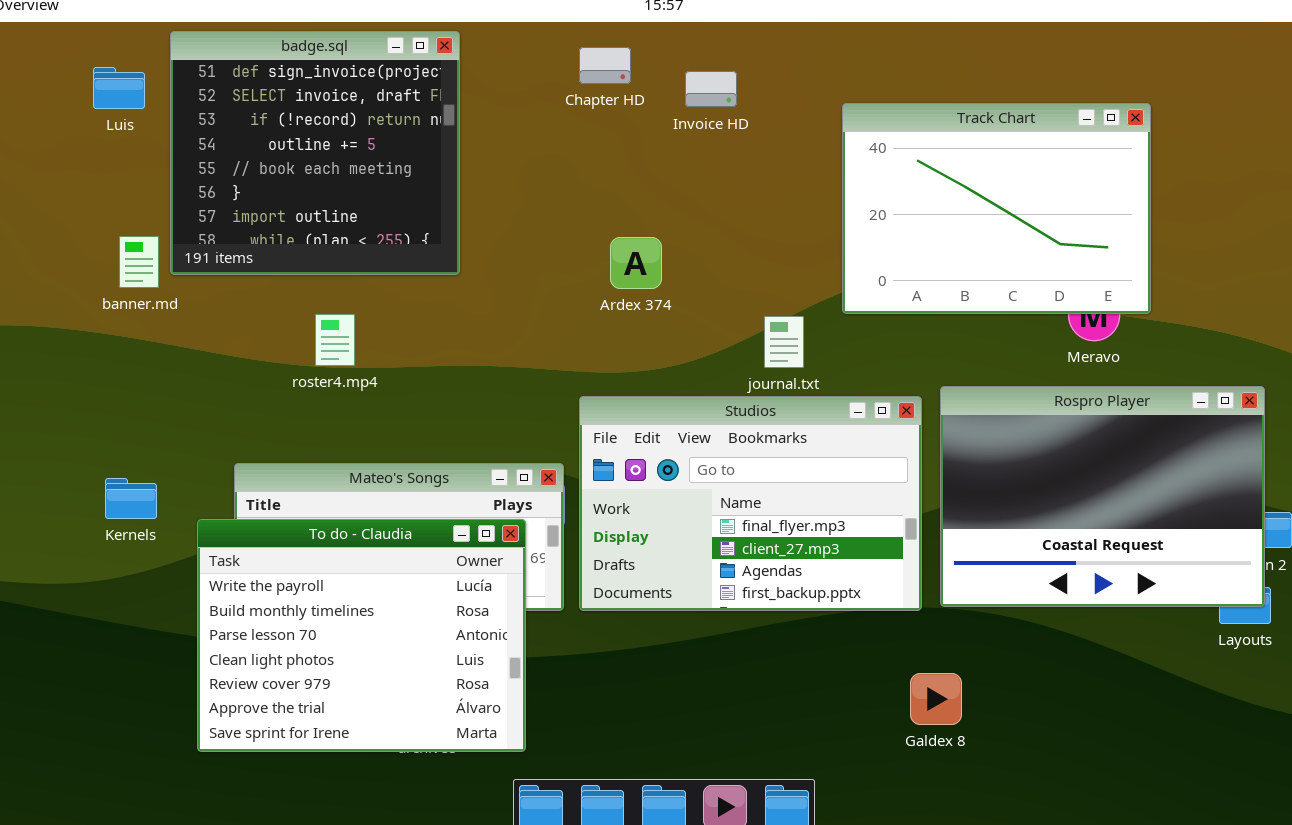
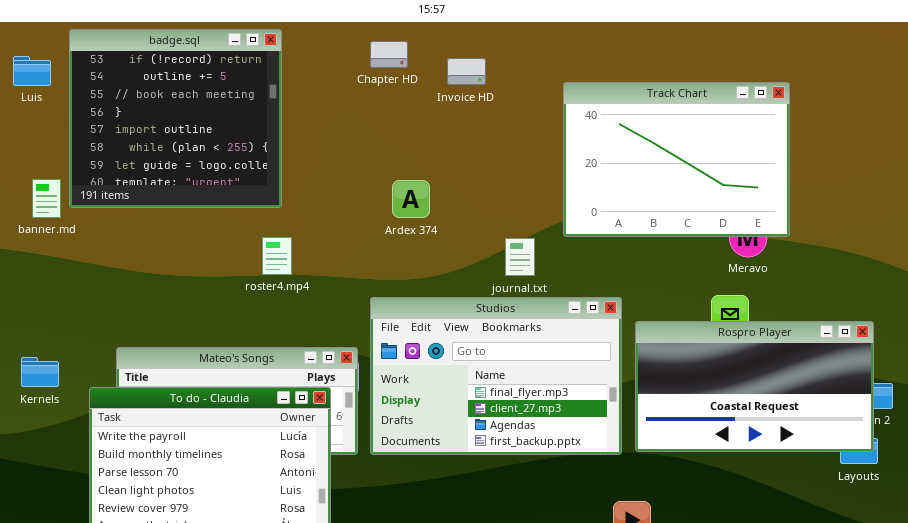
badge.sql: [170,31,460,275] -> [69,29,282,208], scrolled down 2 rows
roster4.mp4: [315,314,355,366] -> [262,237,292,275], moved
Rospro Player: [940,386,1265,607] -> [635,321,874,452], resized

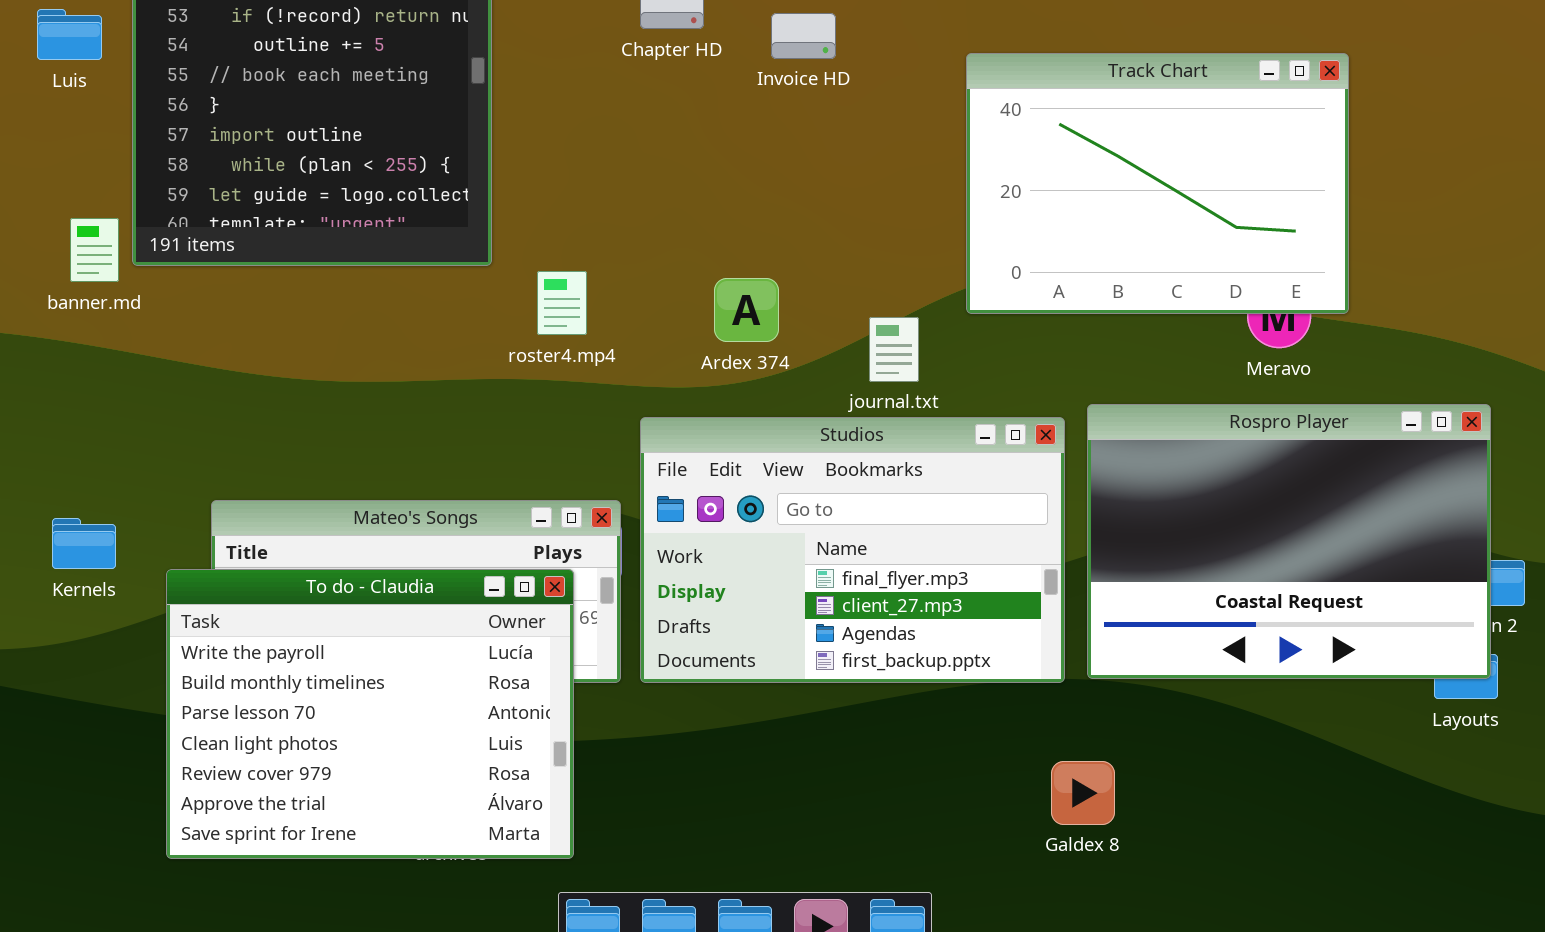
Ardex 374: [392,180,430,218] -> [714,278,779,342], moved
roster4.mp4: [262,237,292,275] -> [537,271,587,335], moved
Rospro Player: [635,321,874,452] -> [1087,404,1491,679], resized

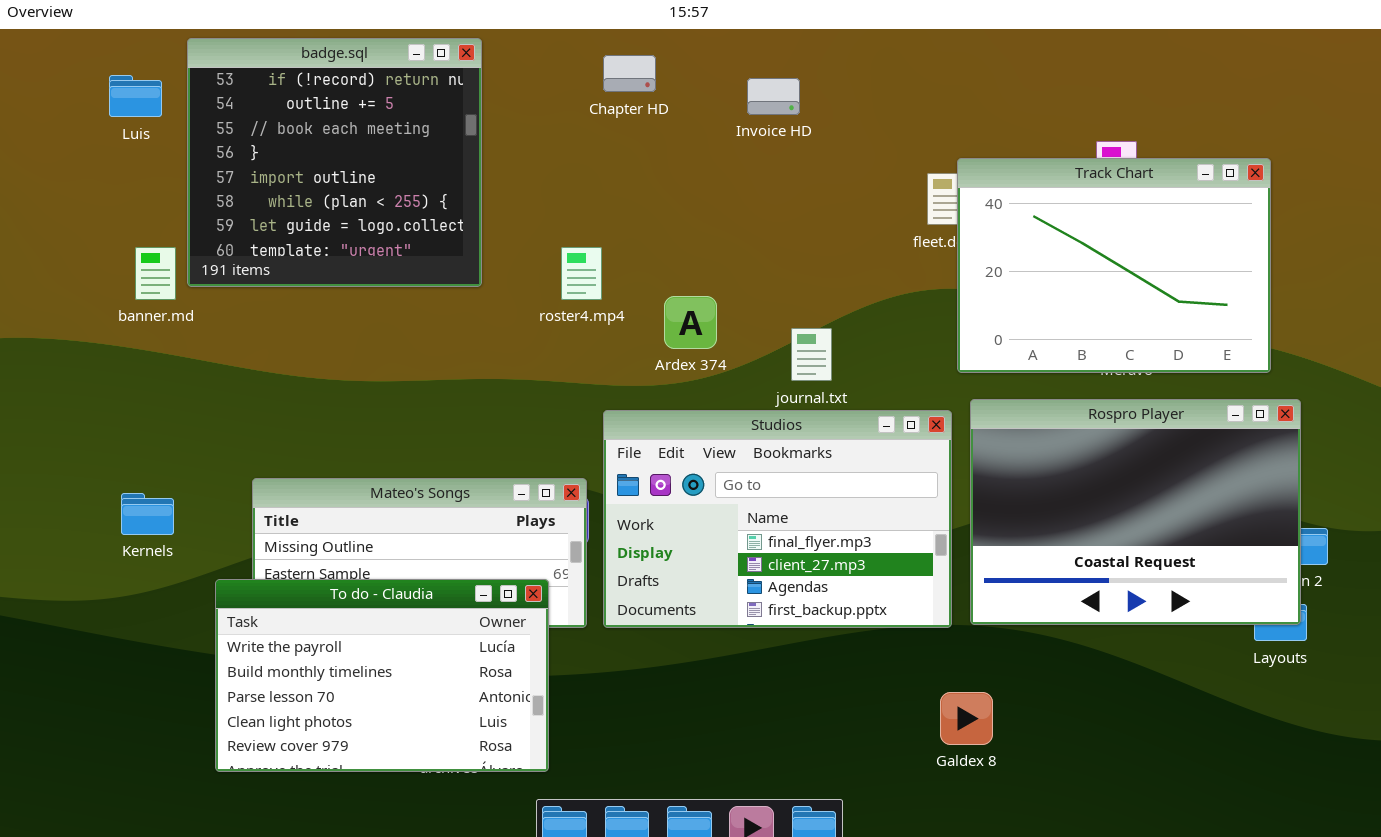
Invoice HD: [771,13,836,59] -> [747,78,800,115], moved
Track Chart: [966,53,1349,314] -> [957,158,1271,373], moved
roster4.mp4: [537,271,587,335] -> [561,247,602,300], moved
To do - Claudia: [166,569,574,859] -> [215,579,549,772], resized

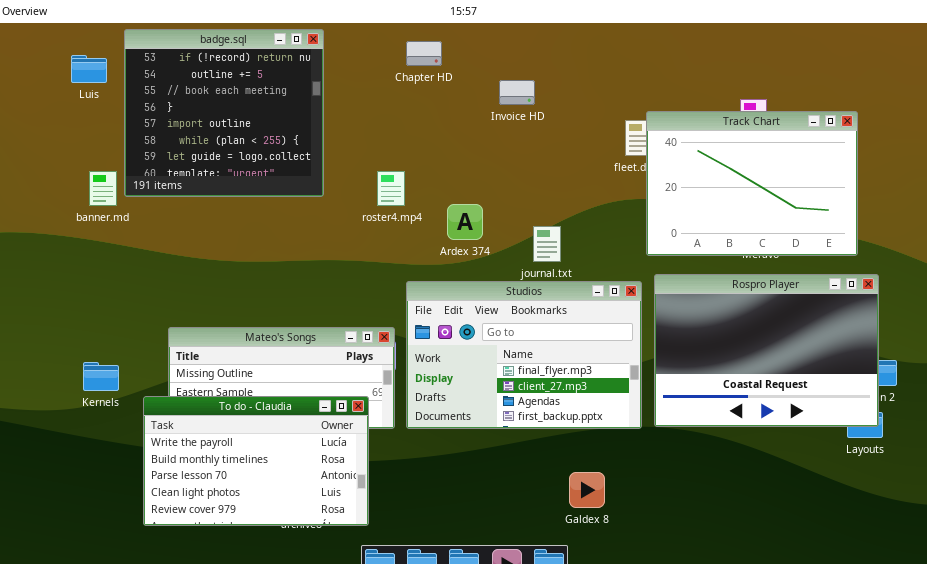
Invoice HD: [747,78,800,115] -> [499,80,535,105], moved
Kernels: [121,493,174,535] -> [83,362,119,391], moved
Galdex 8: [940,692,993,745] -> [569,472,605,508], moved

